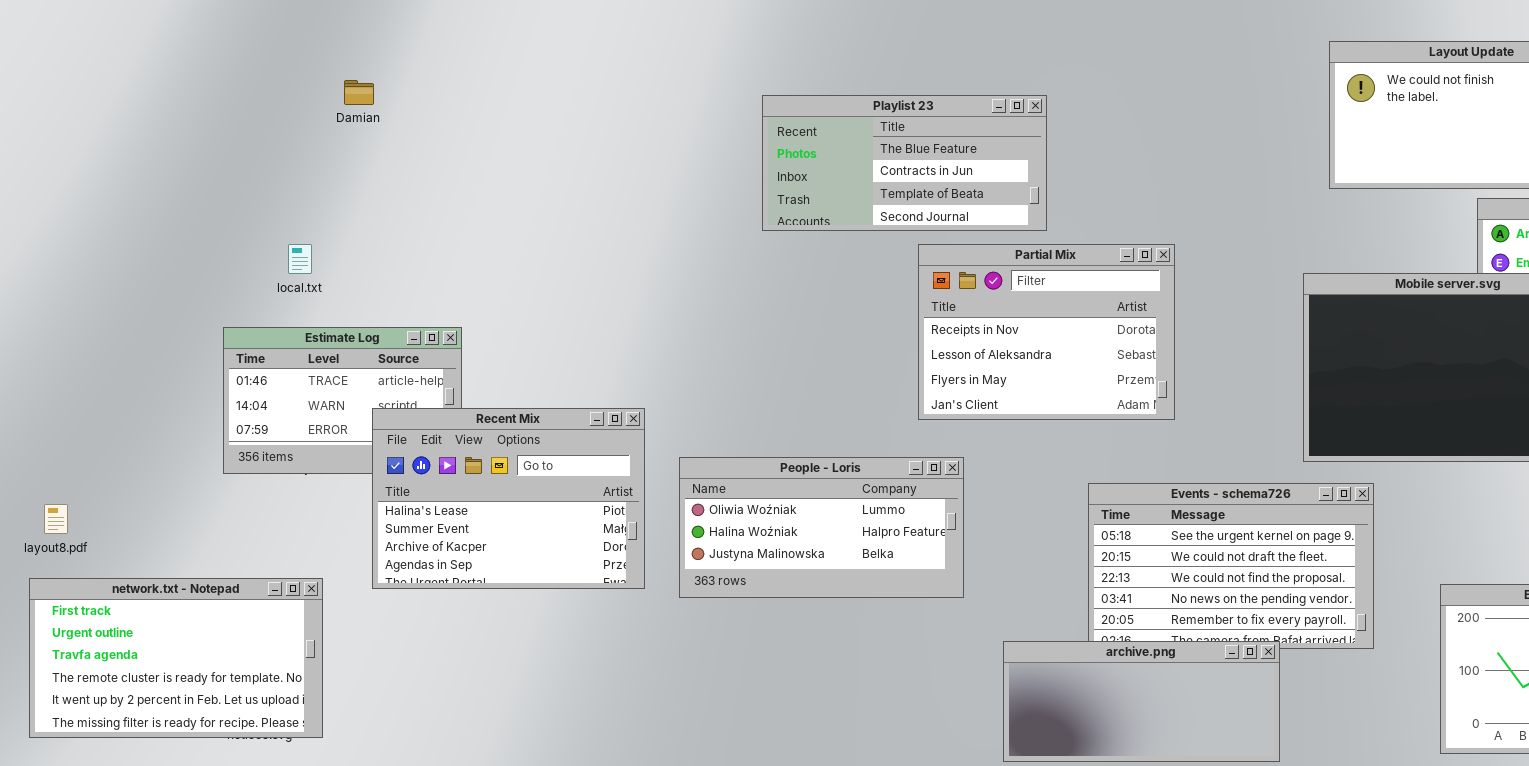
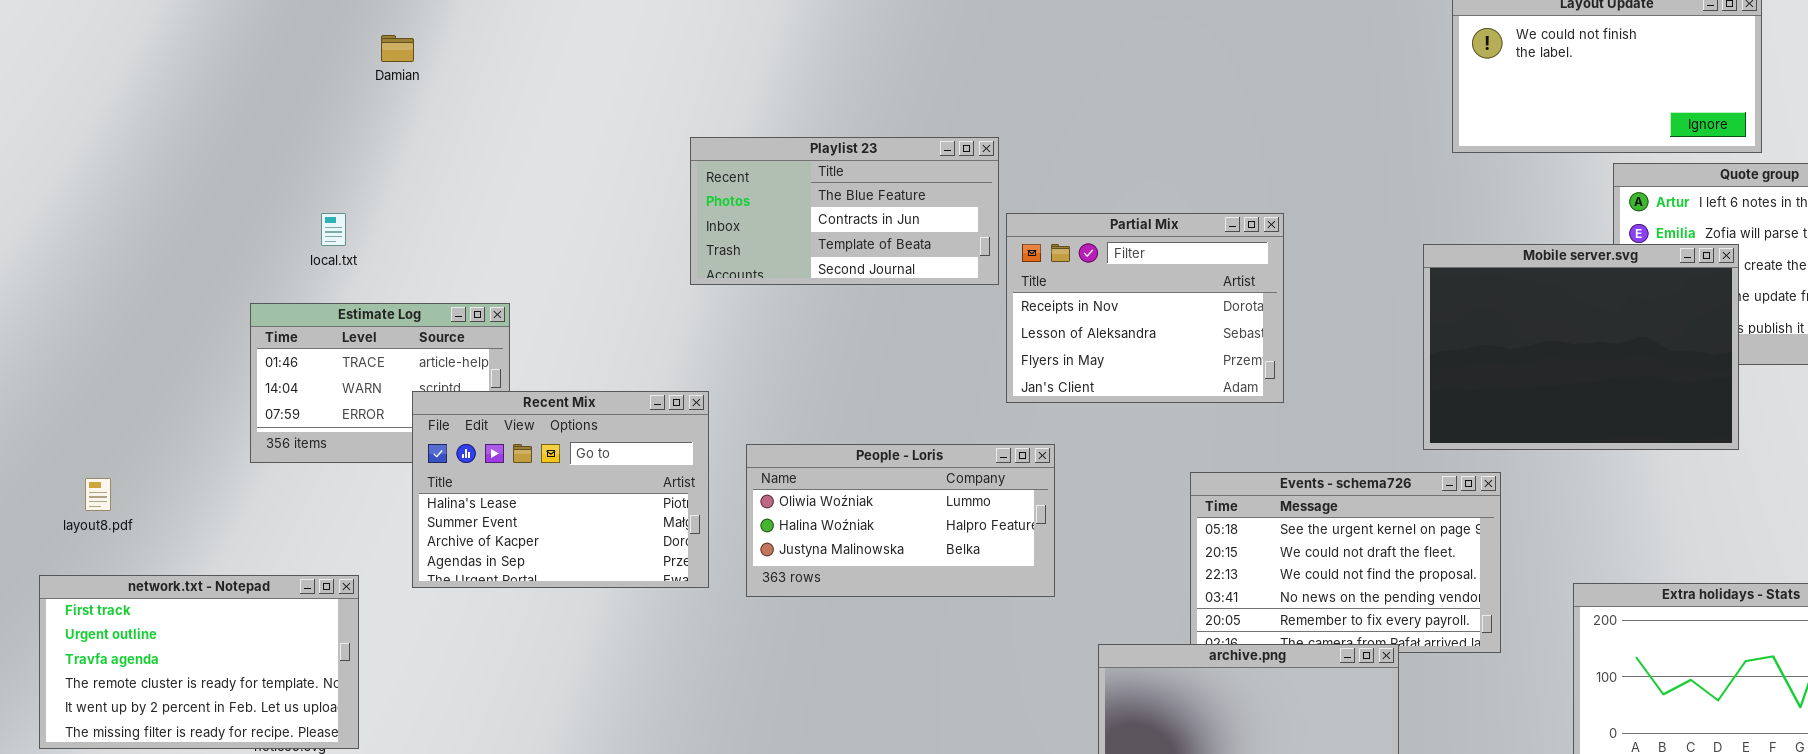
Playlist 23: [762,95,1047,231] -> [690,137,999,285], moved
layout8.pdf: [44,504,68,534] -> [85,478,111,511], moved

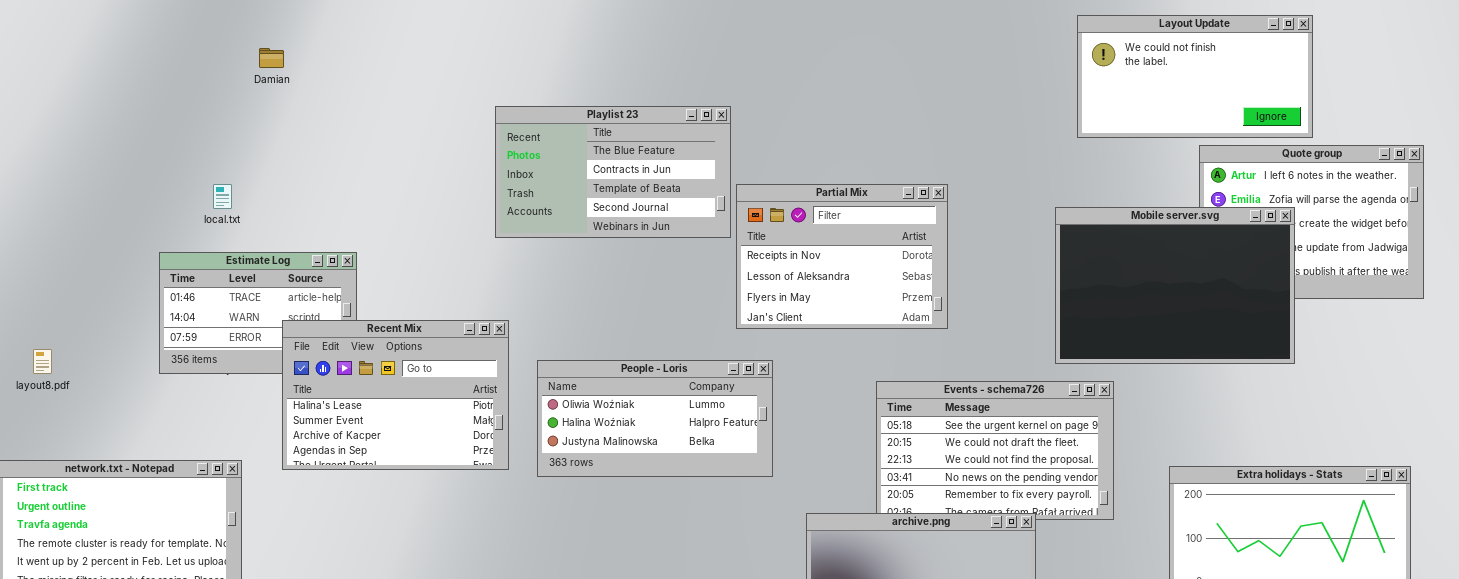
Playlist 23: [690,137,999,285] -> [495,106,731,238], resized
layout8.pdf: [85,478,111,511] -> [33,349,52,374], moved

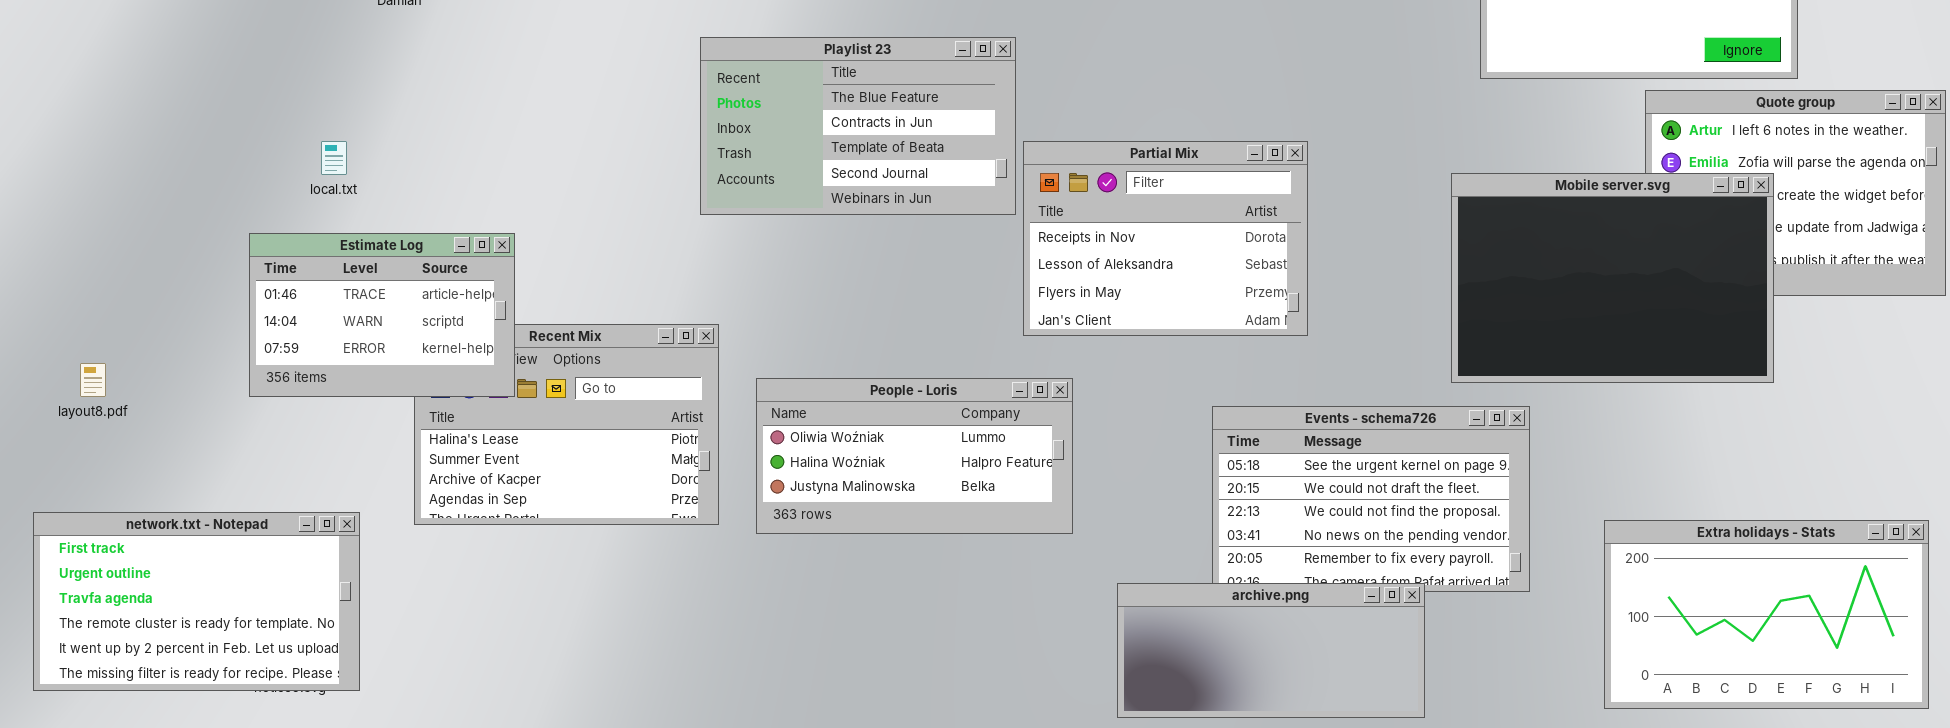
Estimate Log: [159,252,357,374] -> [249,233,515,397], raised

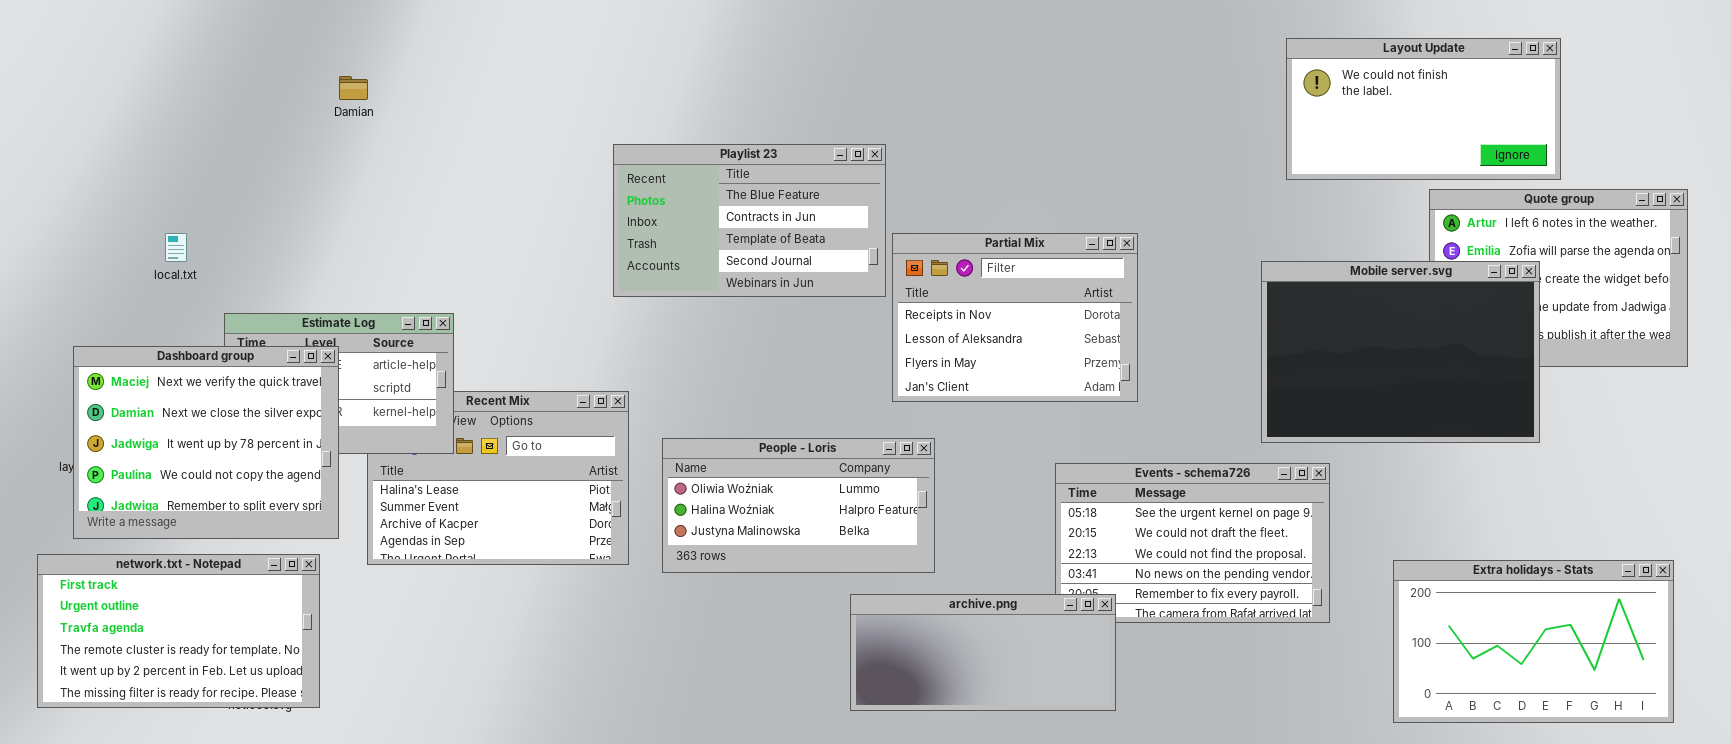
local.txt: [321,141,347,175] -> [165,233,187,262], moved
Dashboard group: none -> [73,346,339,539], opened
archive.png: [1117,583,1425,718] -> [850,594,1116,711], moved

